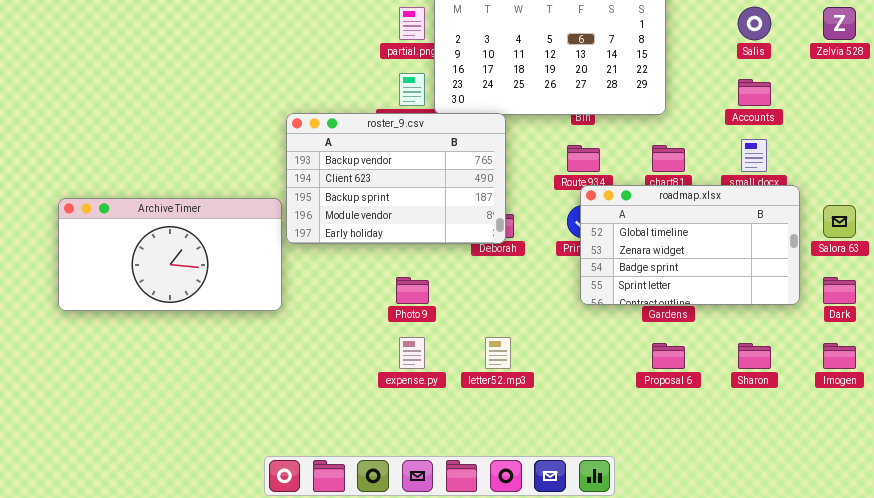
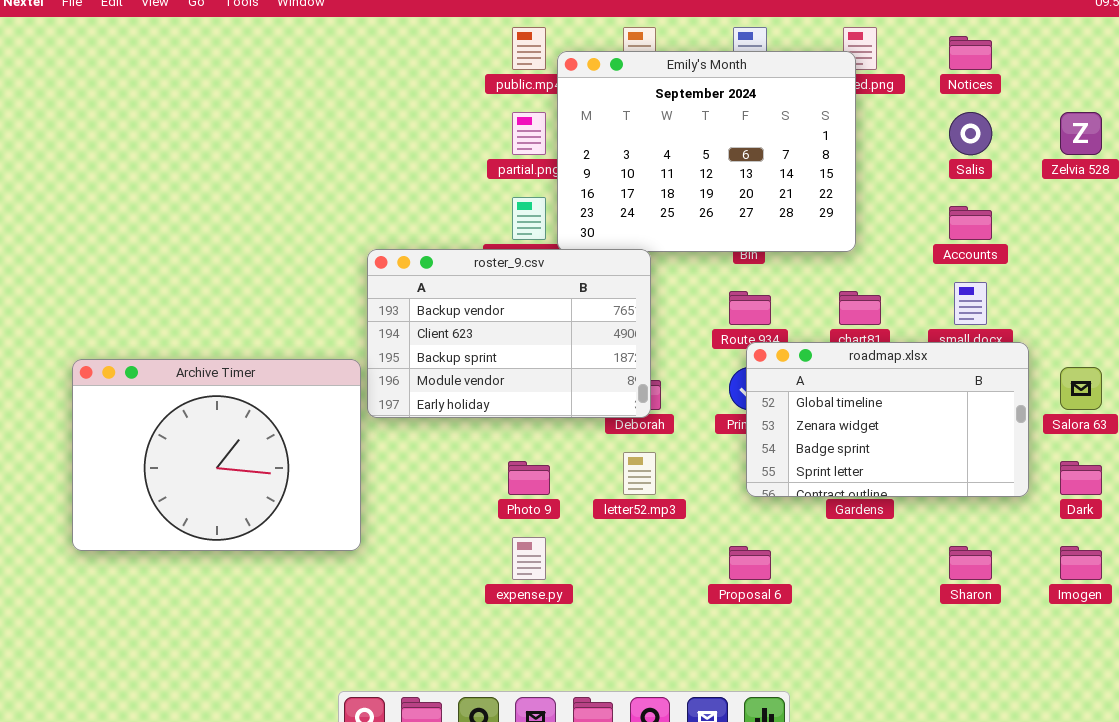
Archive Timer: [58,198,282,311] -> [72,359,361,551], resized
letter52.mp3: [485,337,511,369] -> [623,452,656,495], moved
Proposal 6: [652,343,685,369] -> [729,546,771,580], moved

